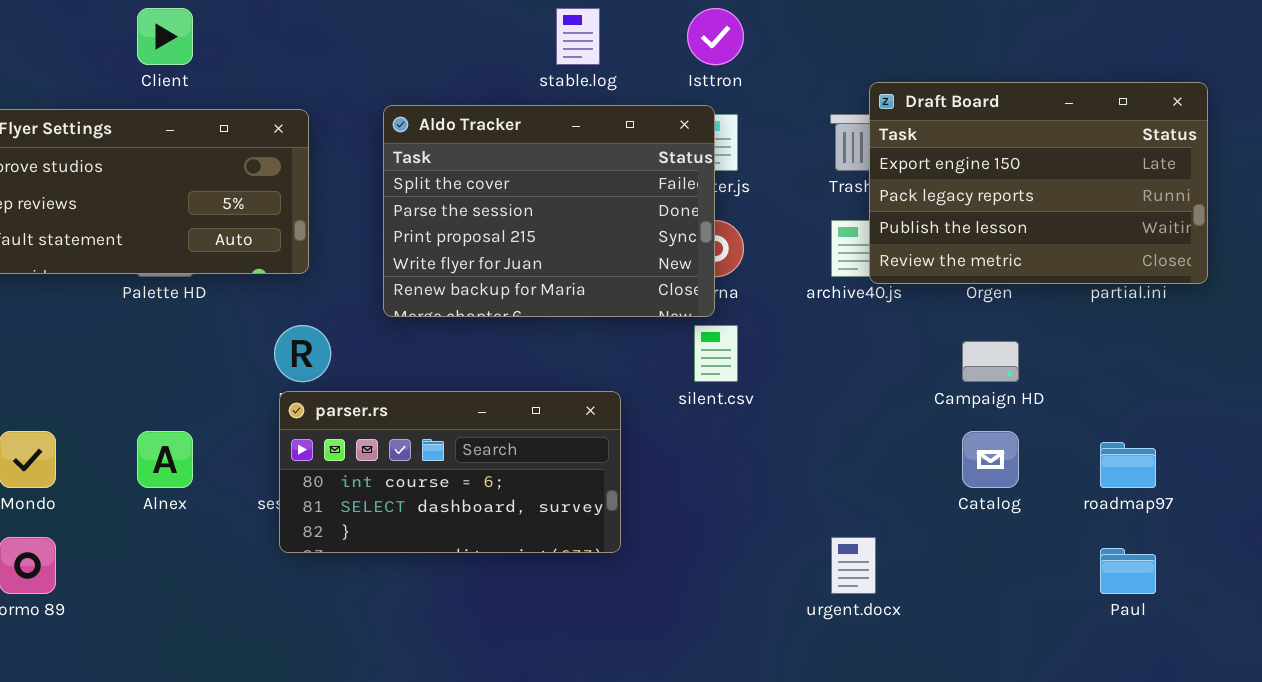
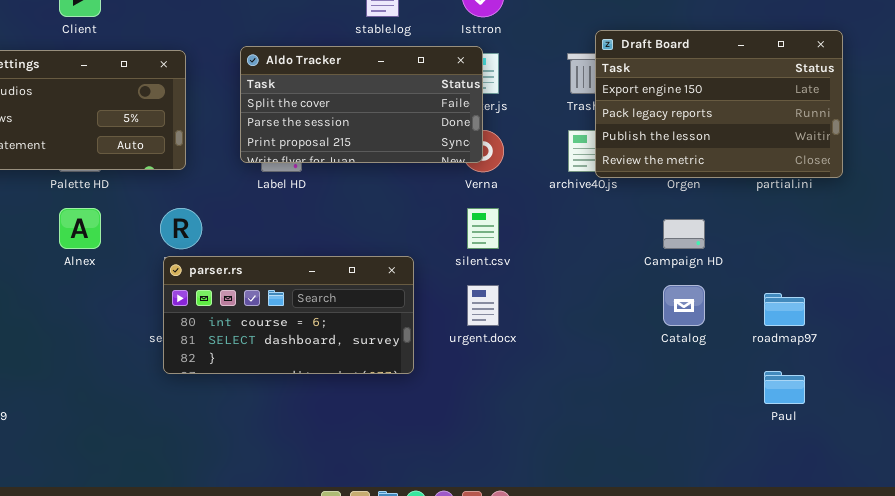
Aldo Tracker: [383,105,715,317] -> [240,46,483,163], resized
Alnex: [137,431,193,488] -> [59,208,101,249], moved
urgent.docx: [831,537,876,594] -> [467,285,499,326], moved

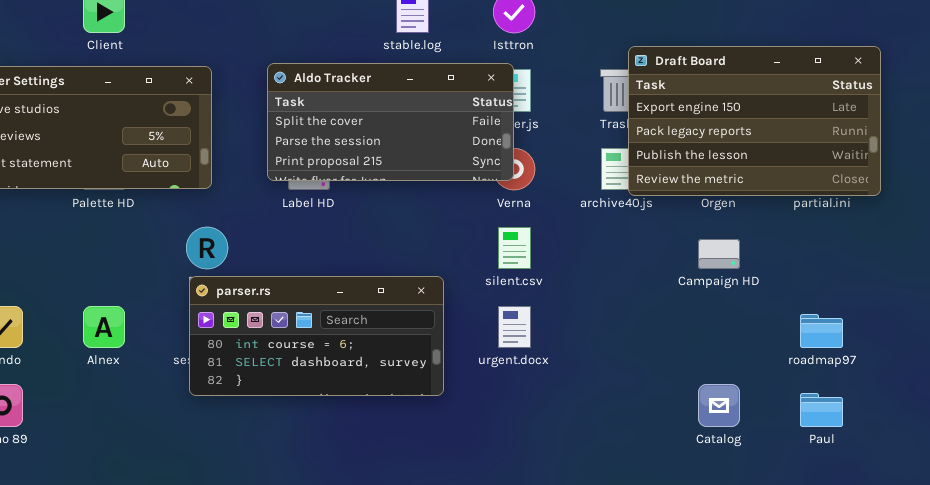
Alnex: [59,208,101,249] -> [83,306,125,348], moved
Catalog: [663,285,705,326] -> [698,384,740,427], moved

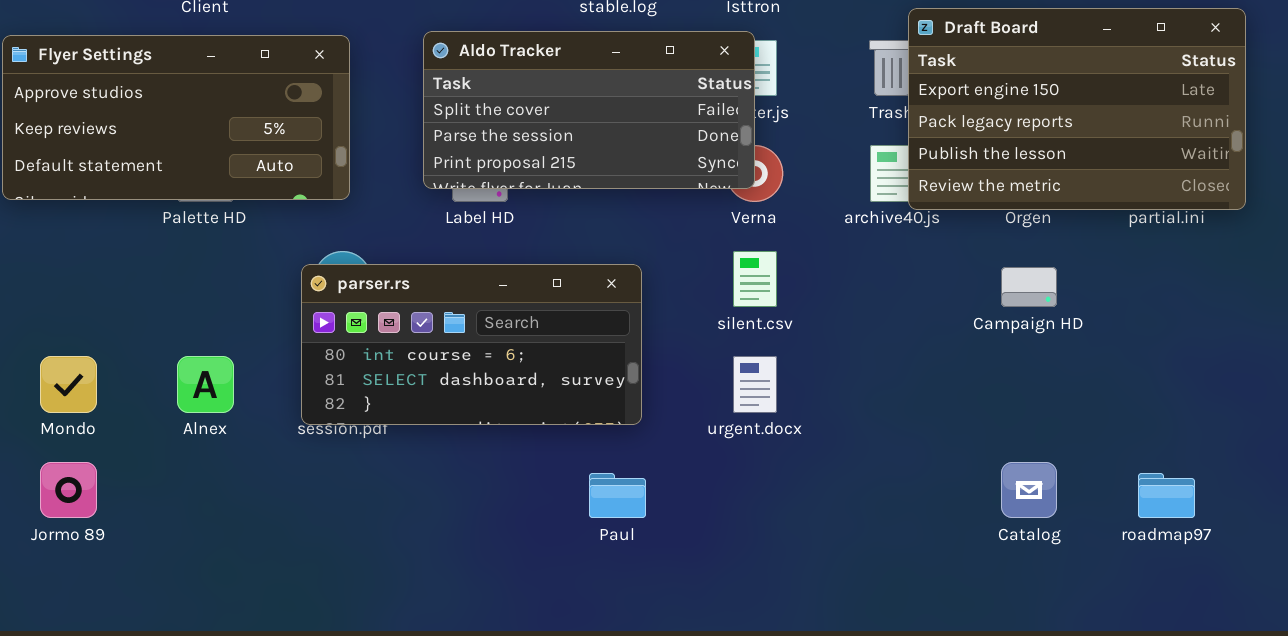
parser.rs: [189,276,444,396] -> [301,264,642,425], moved
roadmap97: [800,314,843,348] -> [1138,473,1195,518], moved
Paul: [800,393,843,427] -> [589,473,646,518], moved

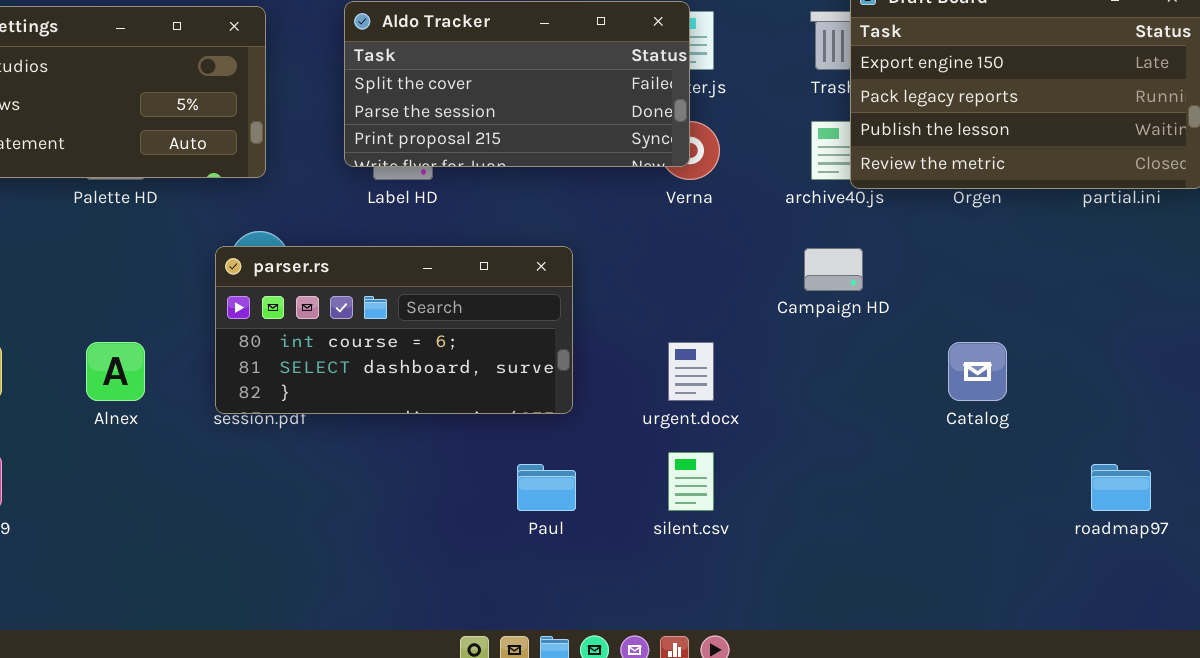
silent.csv: [733,251,777,307] -> [668,452,714,511], moved
Campaign HD: [1001,267,1057,307] -> [804,248,863,291], moved
Catalog: [1001,462,1057,518] -> [948,342,1007,401], moved

